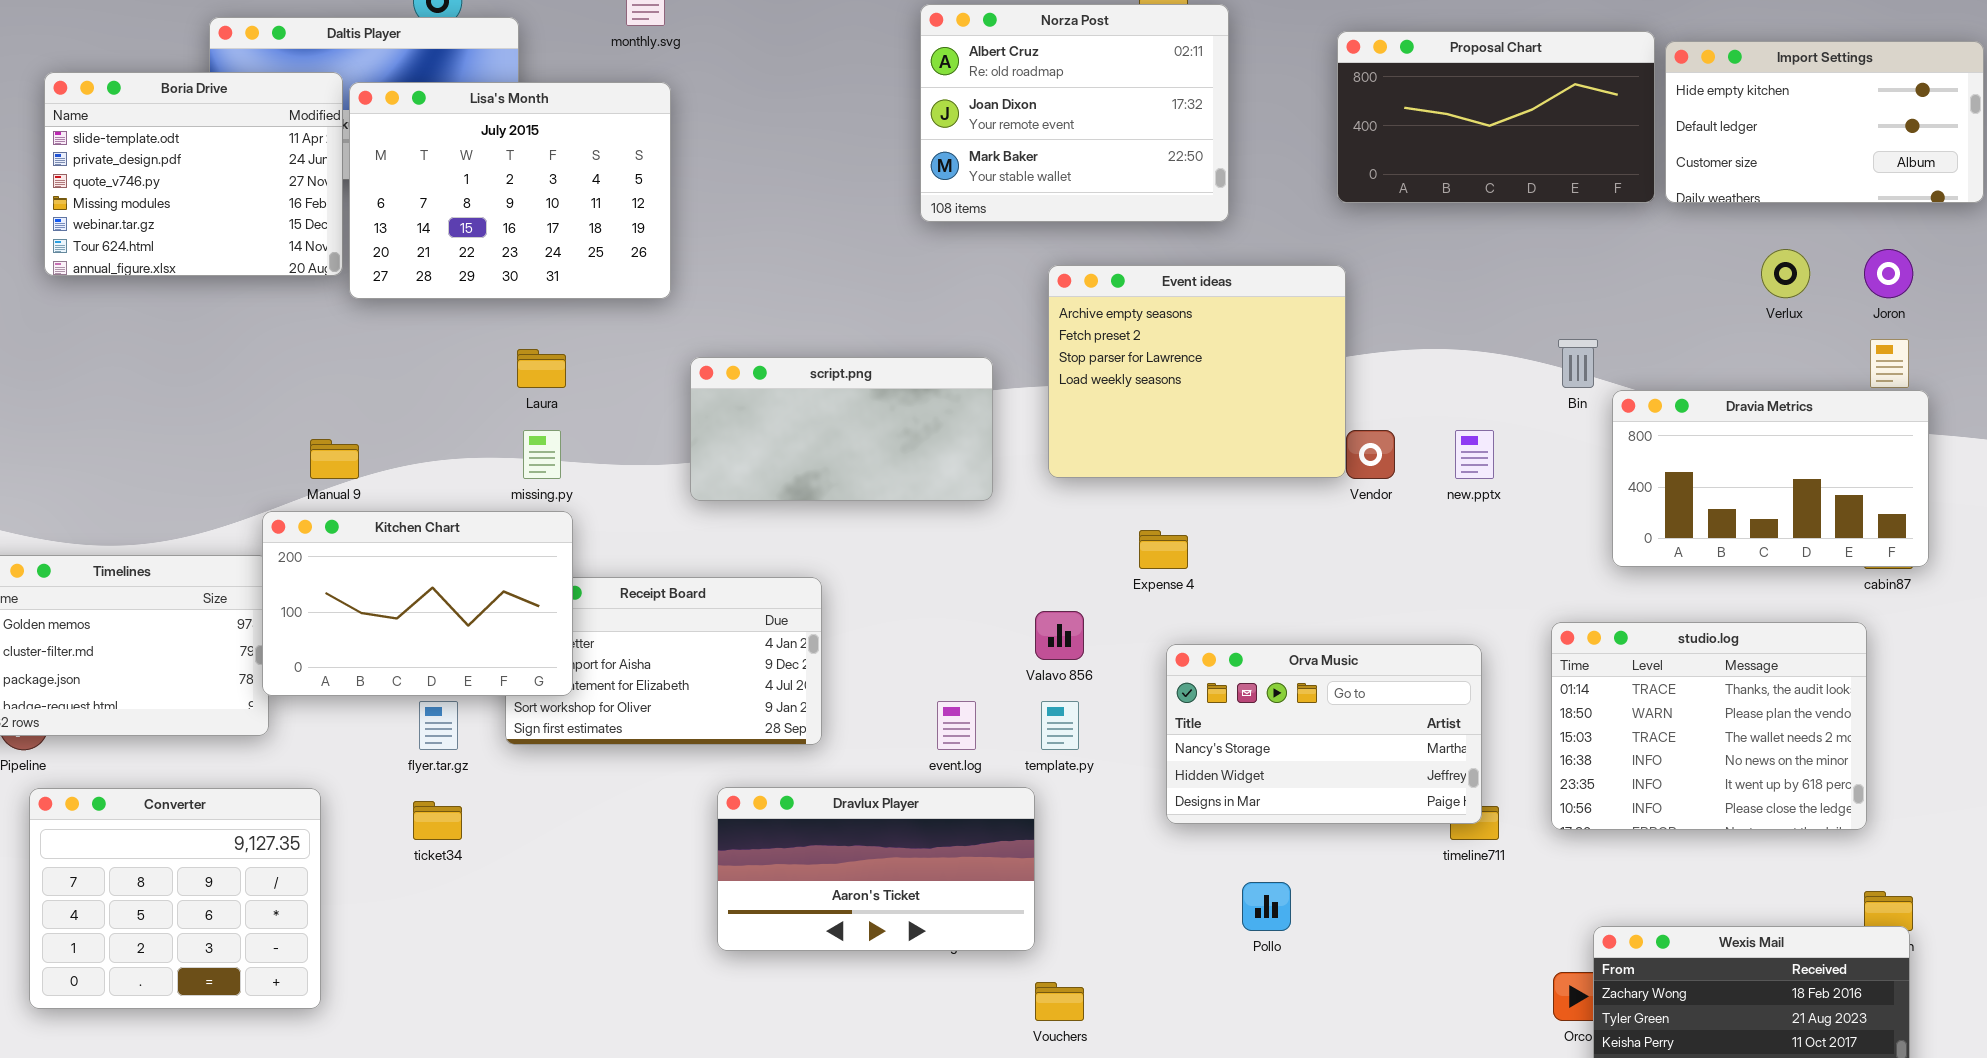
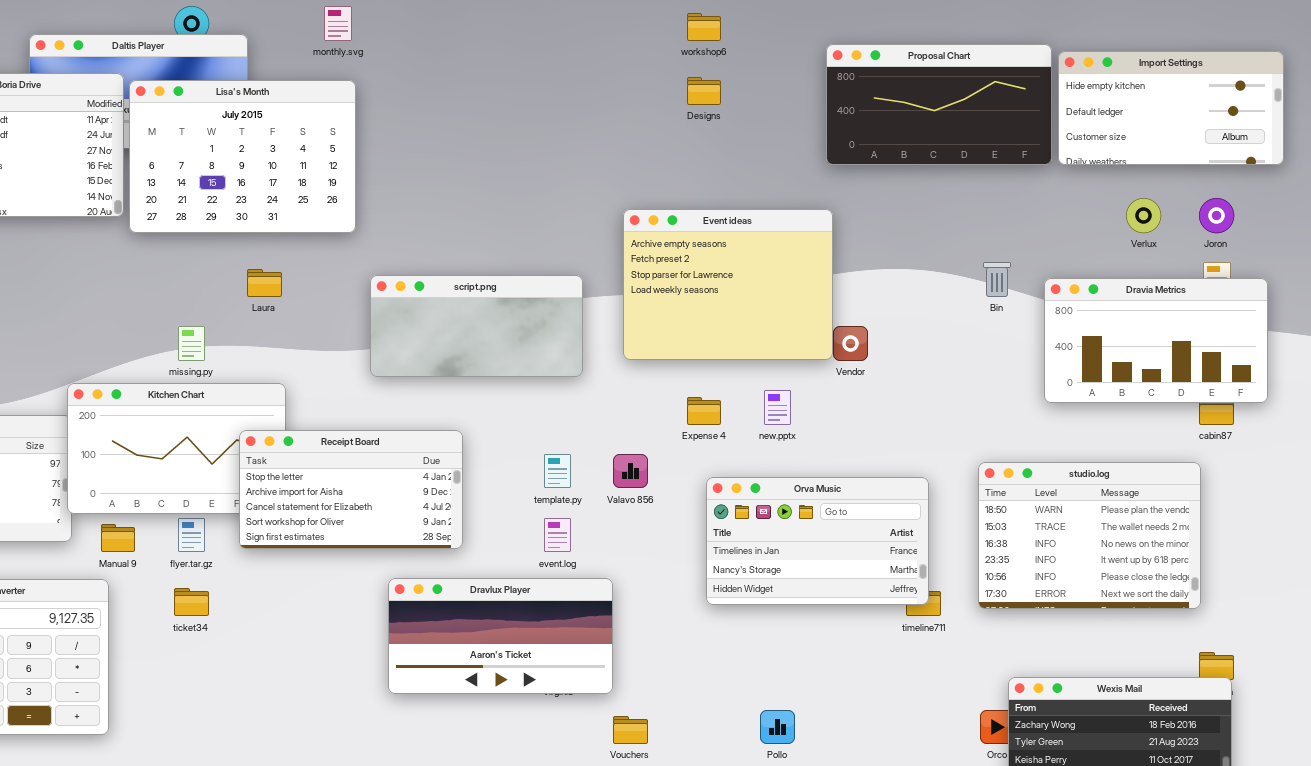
Norza Post: [920,4,1229,222] -> none, closed
Dravia Metrics: [1612,390,1929,567] -> [1044,278,1268,403], moved
missing.py: [523,430,561,479] -> [178,326,205,361], moved
new.pptx: [1455,430,1494,479] -> [764,390,791,425], moved
Manual 9: [310,439,359,479] -> [101,524,135,552], moved
Receipt Board: [505,577,822,745] -> [239,430,463,549], raised
studio.log: [1551,622,1867,830] -> [978,462,1201,609], scrolled down 1 row
Orva Music: [1166,644,1482,824] -> [706,477,929,605], scrolled up 1 row
template.py: [1041,701,1079,750] -> [544,454,571,488], moved
Pollo: [1242,882,1291,931] -> [760,710,795,744], moved

